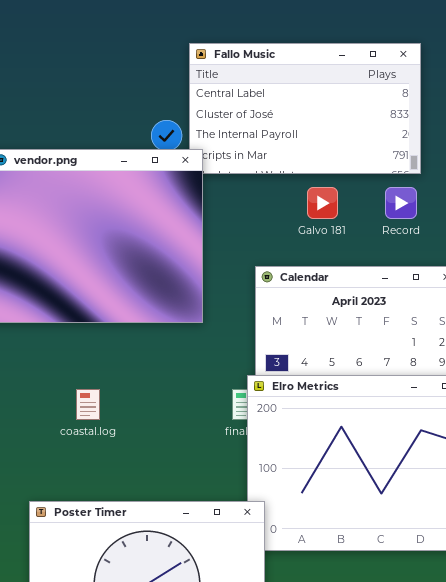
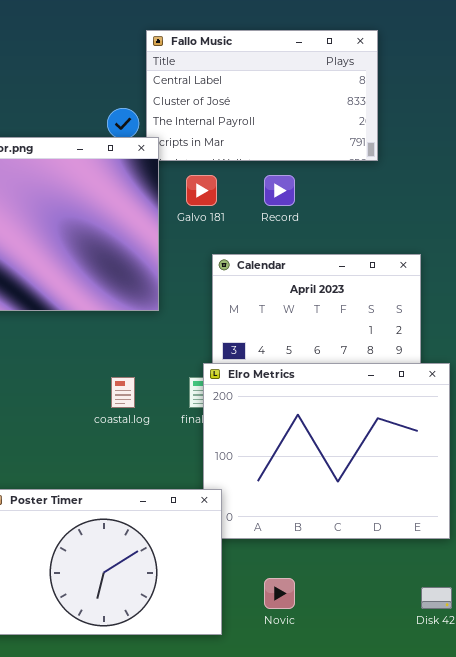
Galvo 181: [307,187,338,219] -> [186,175,217,206], moved
Record: [385,187,417,219] -> [264,175,295,206], moved
coastal.log: [76,389,100,420] -> [111,377,135,408], moved

